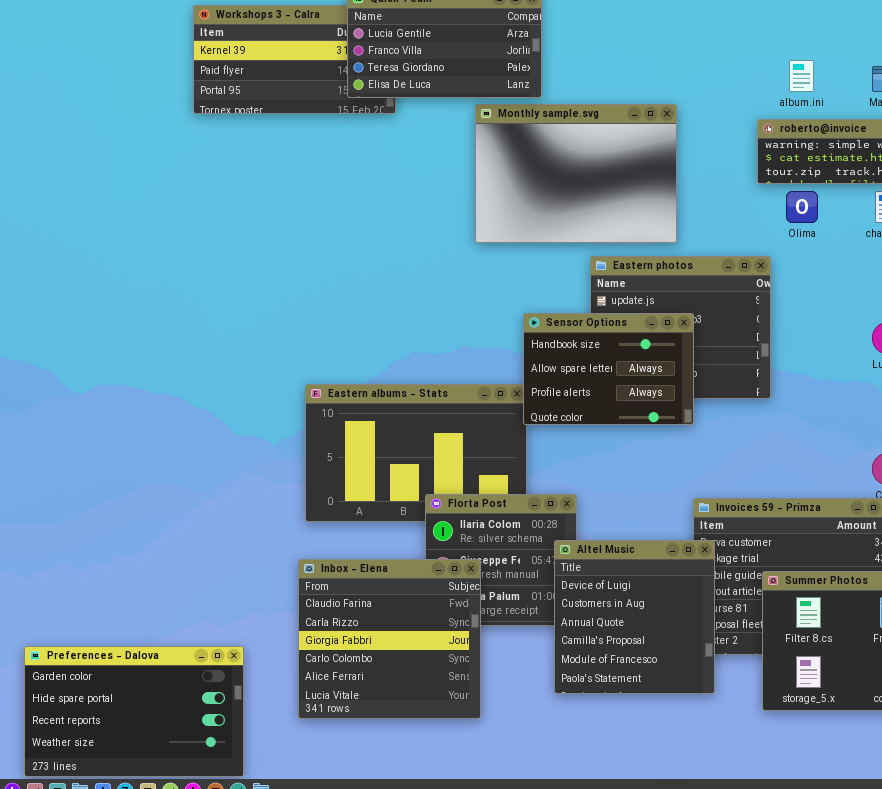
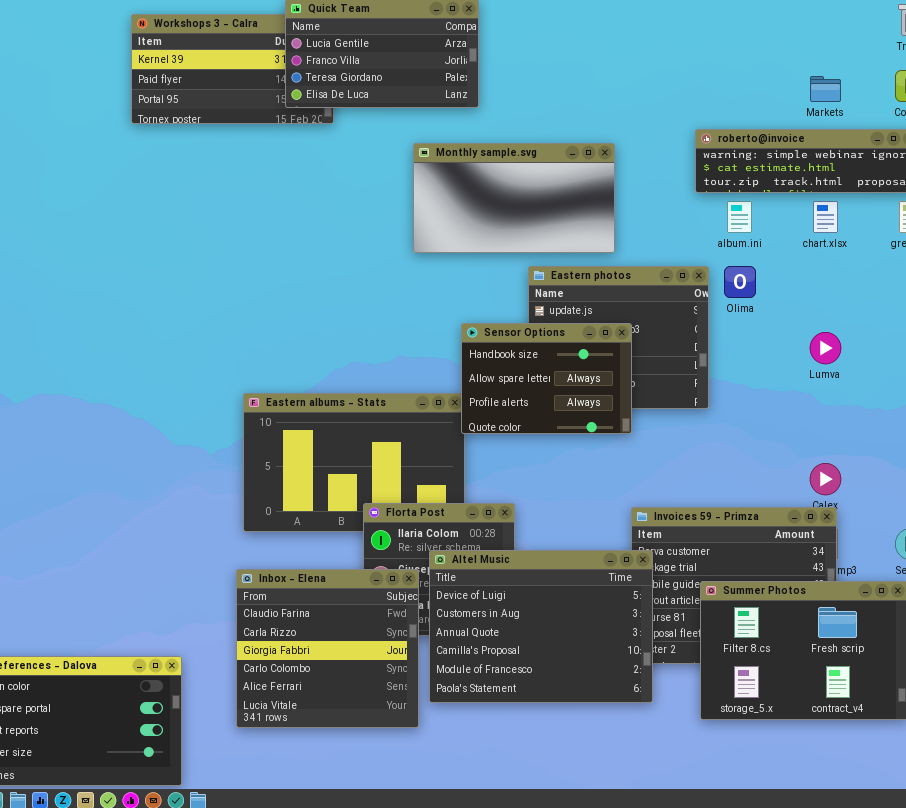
album.ini: [789,60,814,92] -> [727,201,752,233], moved
Monthly sample.svg: [475,104,677,243] -> [413,143,615,253], resized
Olima: [786,191,818,223] -> [724,266,756,298], moved
Altel Music: [554,540,715,694] -> [429,550,653,703], resized

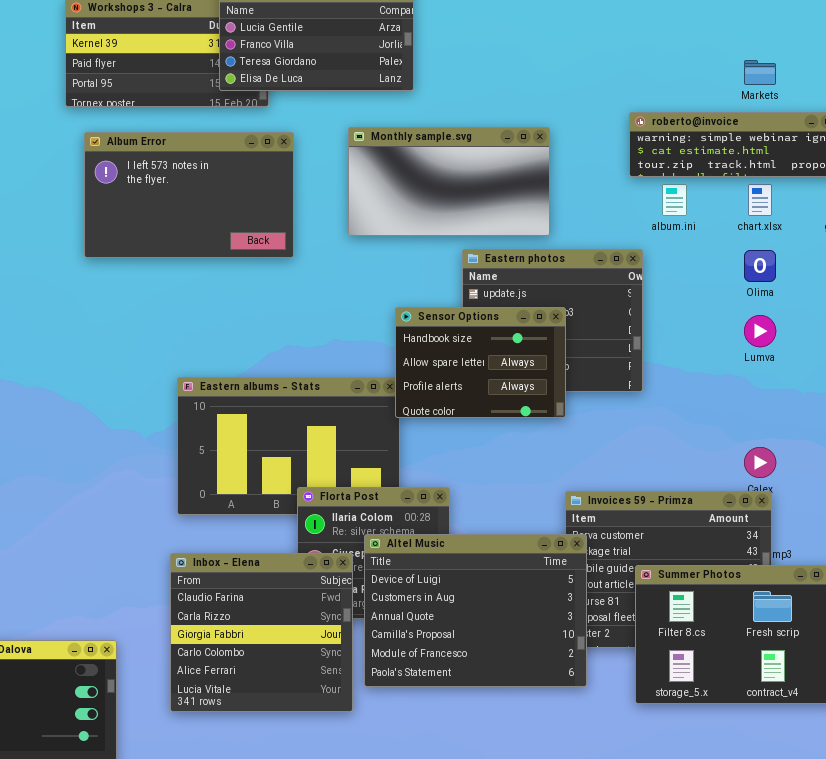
Album Error: none -> [84,132,294,258], opened
Olima: [724,266,756,298] -> [744,250,776,282], moved

